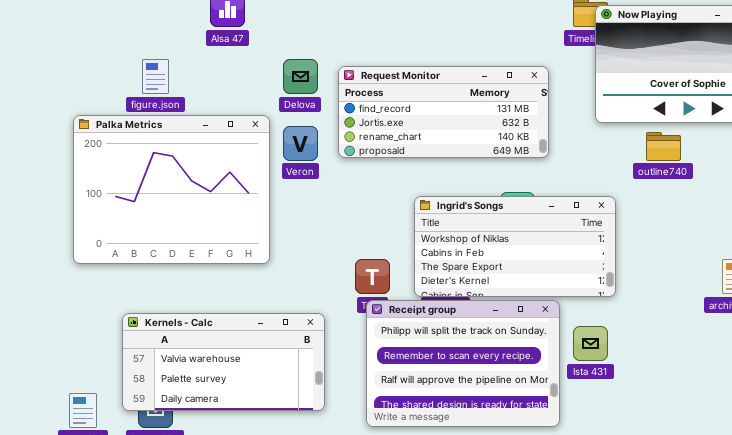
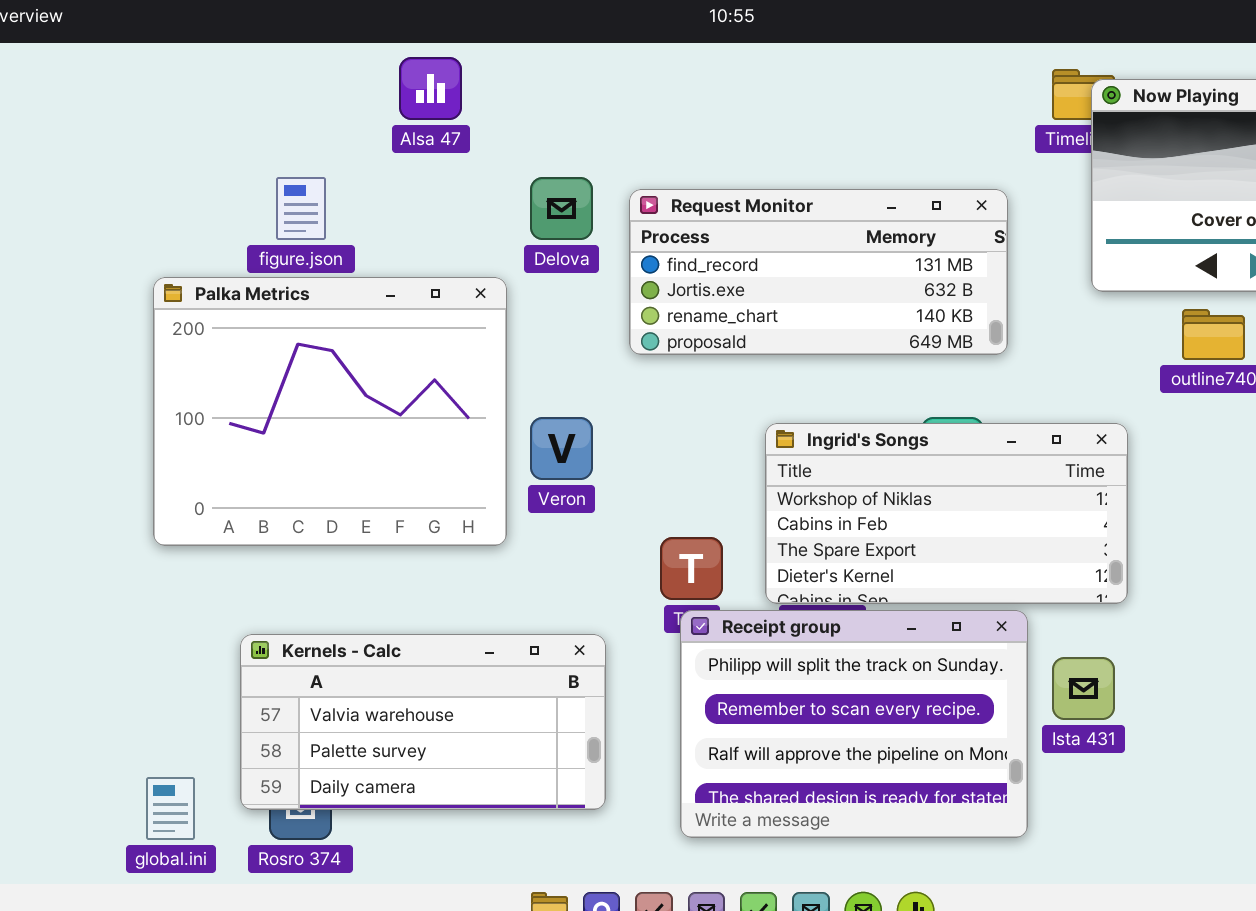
Veron: [283,126,318,161] -> [530,417,593,480], moved

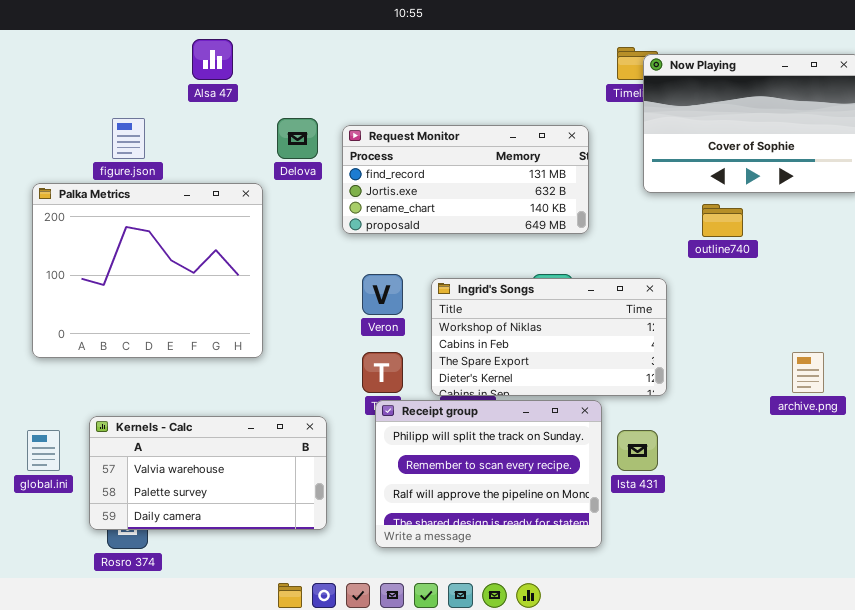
Veron: [530,417,593,480] -> [362,274,403,315], moved
global.ini: [146,777,195,840] -> [27,430,60,471], moved

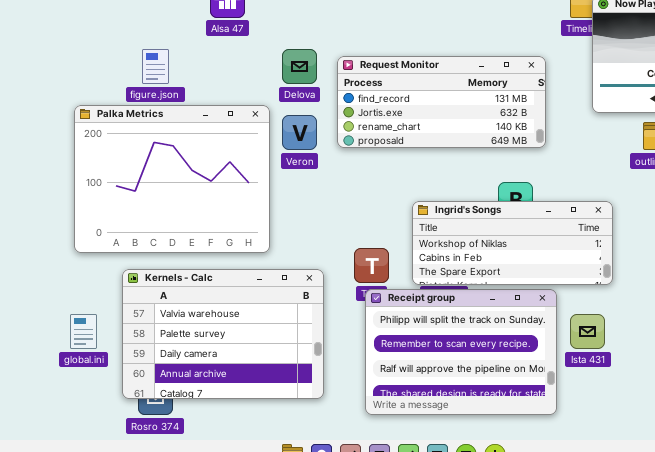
Veron: [362,274,403,315] -> [282,115,317,150], moved
Ingrid's Songs: [431,278,667,396] -> [412,201,613,285], resized
Kernels - Calc: [89,416,327,530] -> [122,269,324,399], resized

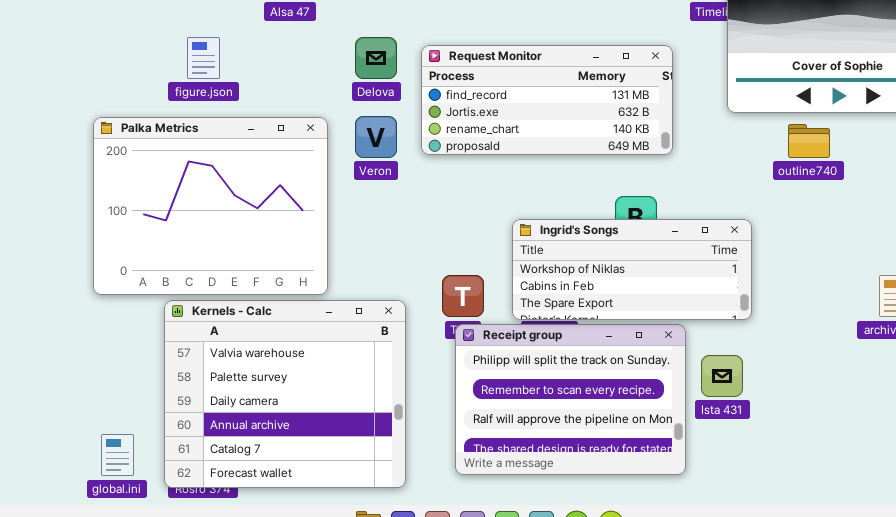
Palka Metrics: [74,105,270,253] -> [93,117,328,295], moved
Kernels - Calc: [122,269,324,399] -> [164,300,406,488], resized
global.ini: [70,314,97,349] -> [101,434,134,476], moved

